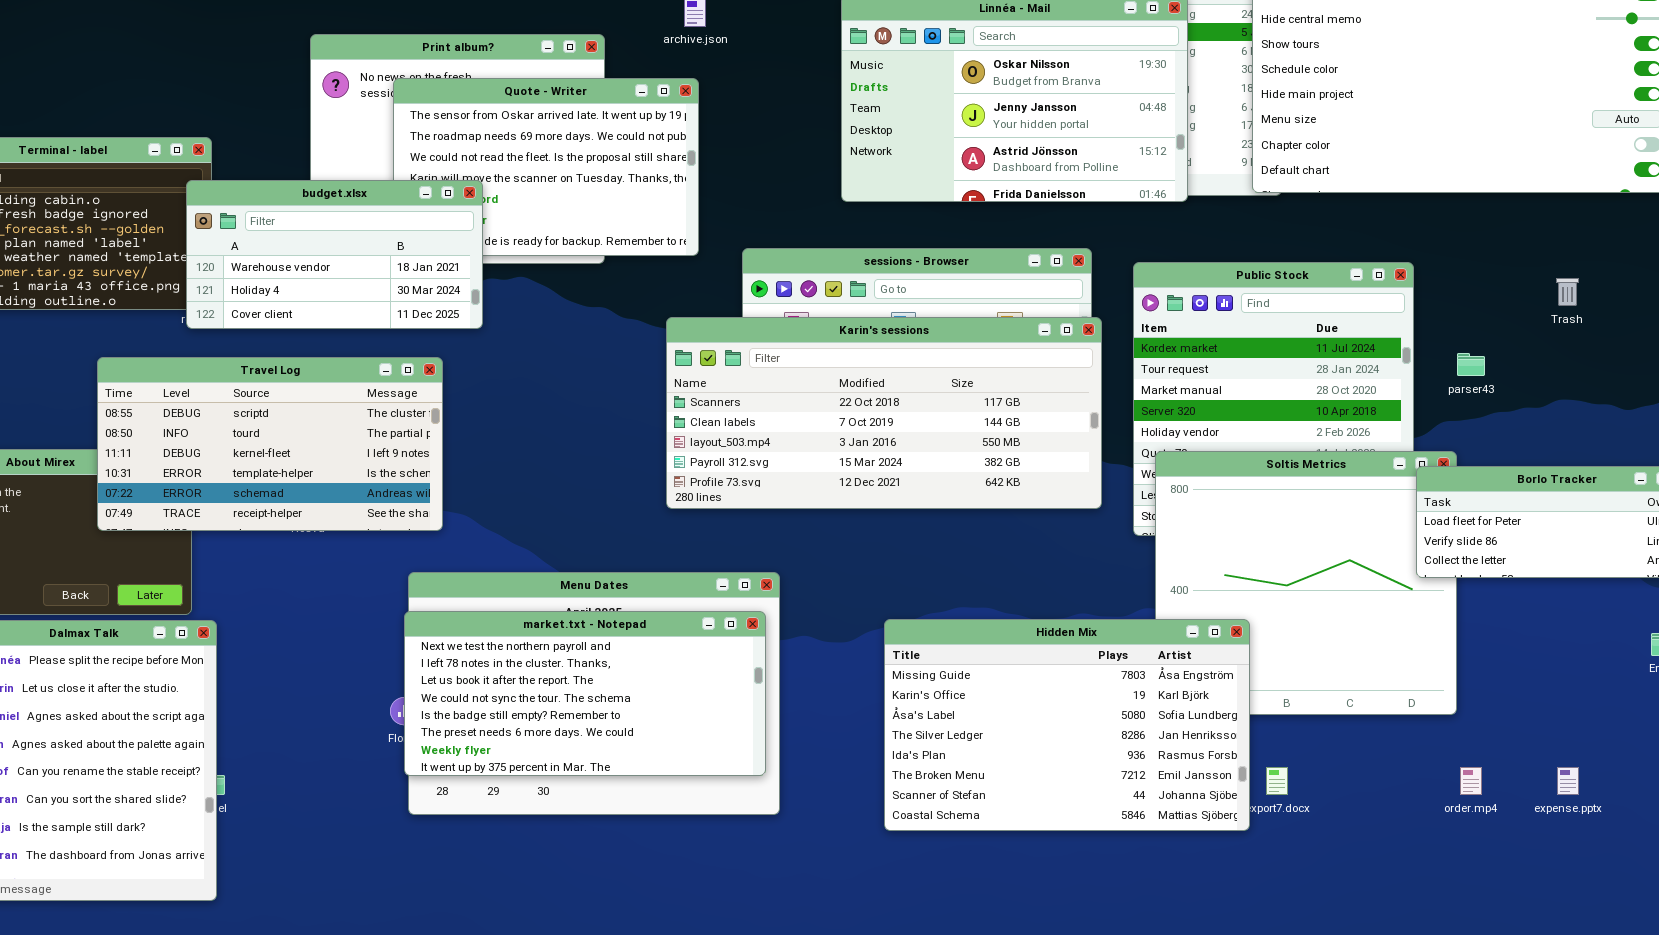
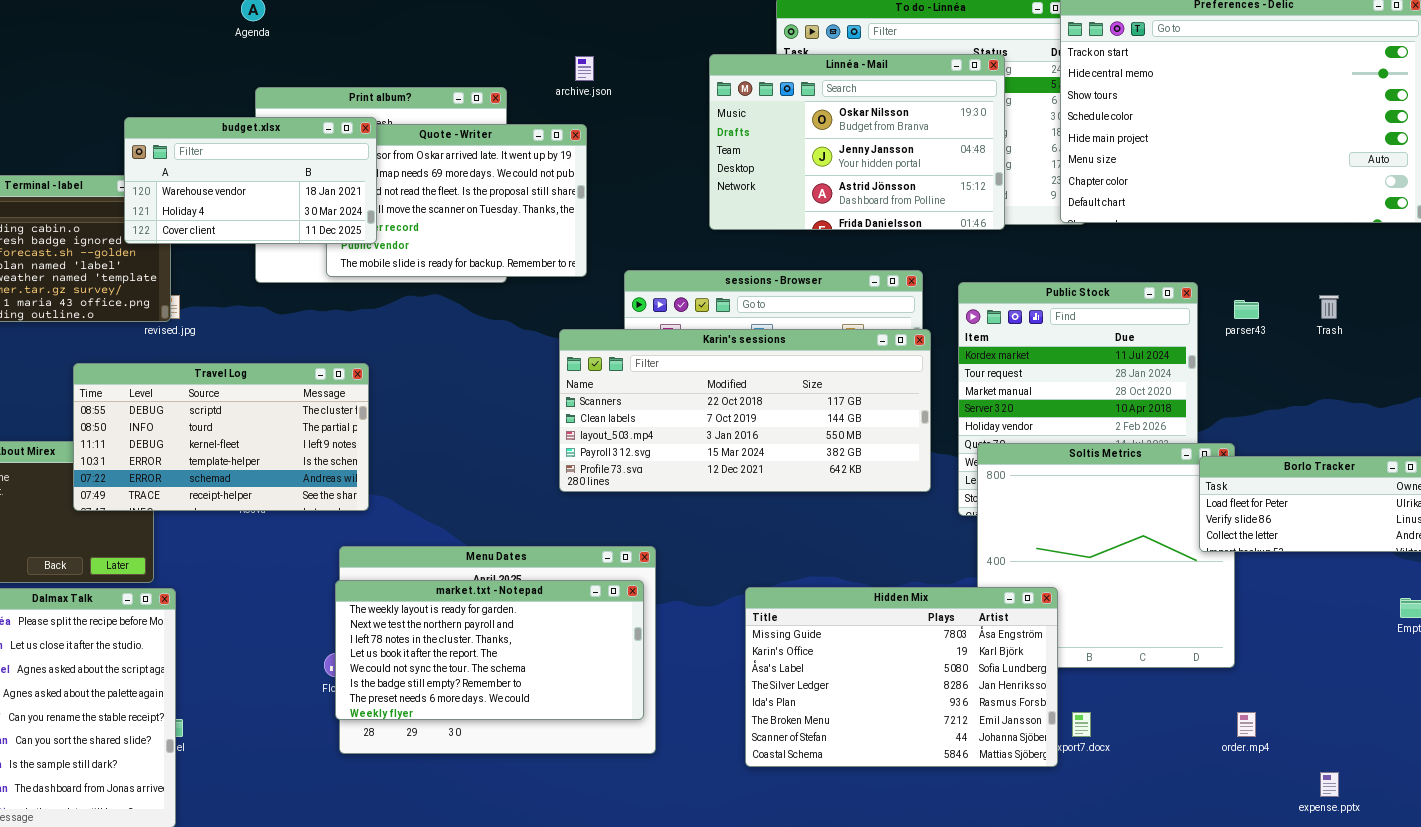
budget.xlsx: [186,180,483,329] -> [124,117,377,244], moved
parser43: [1457,353,1485,376] -> [1234,300,1259,319], moved
market.txt - Notepad: [404,611,766,776] -> [335,580,644,720], scrolled up 1 row
expense.pptx: [1557,767,1579,795] -> [1320,772,1339,797], moved

